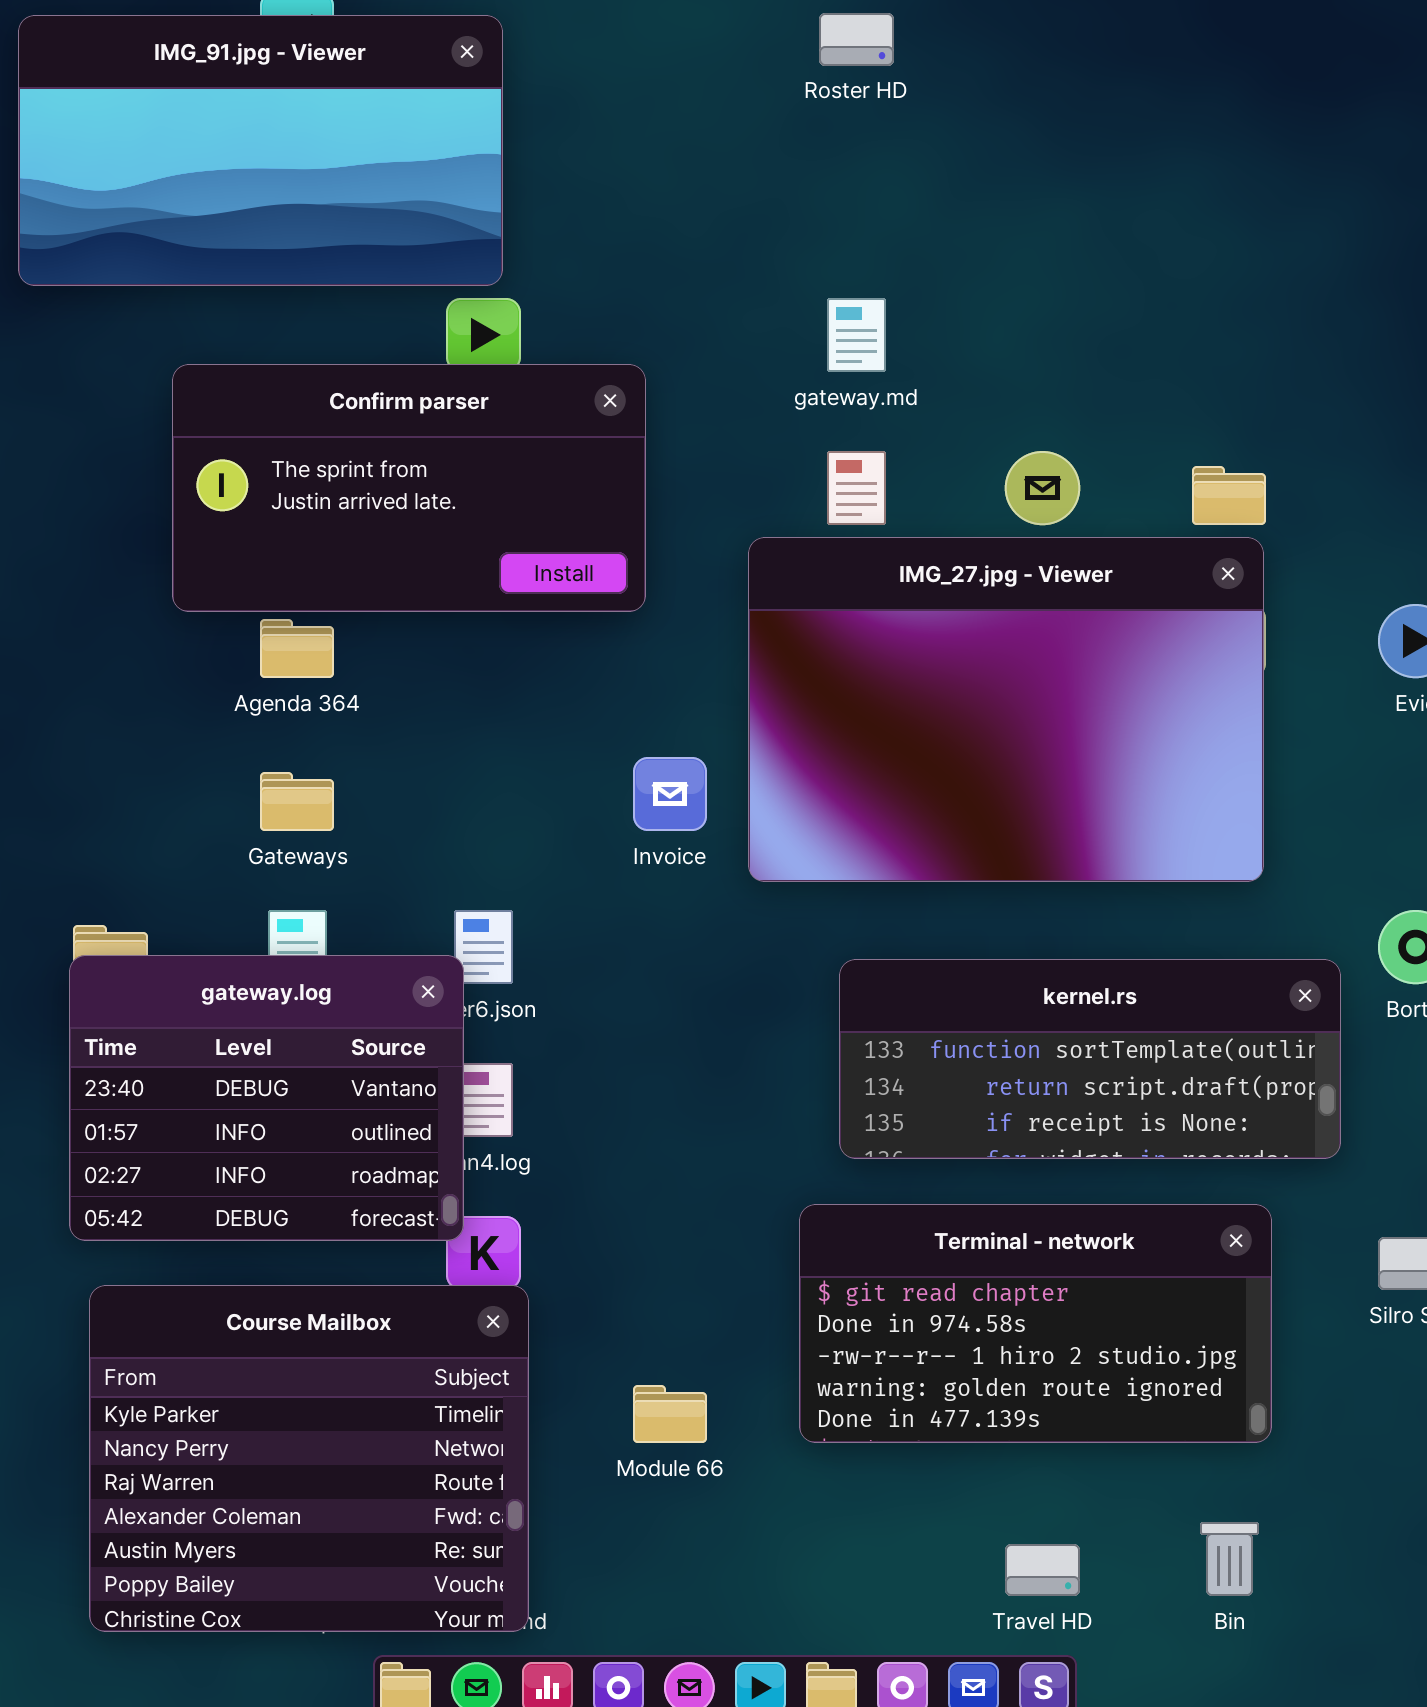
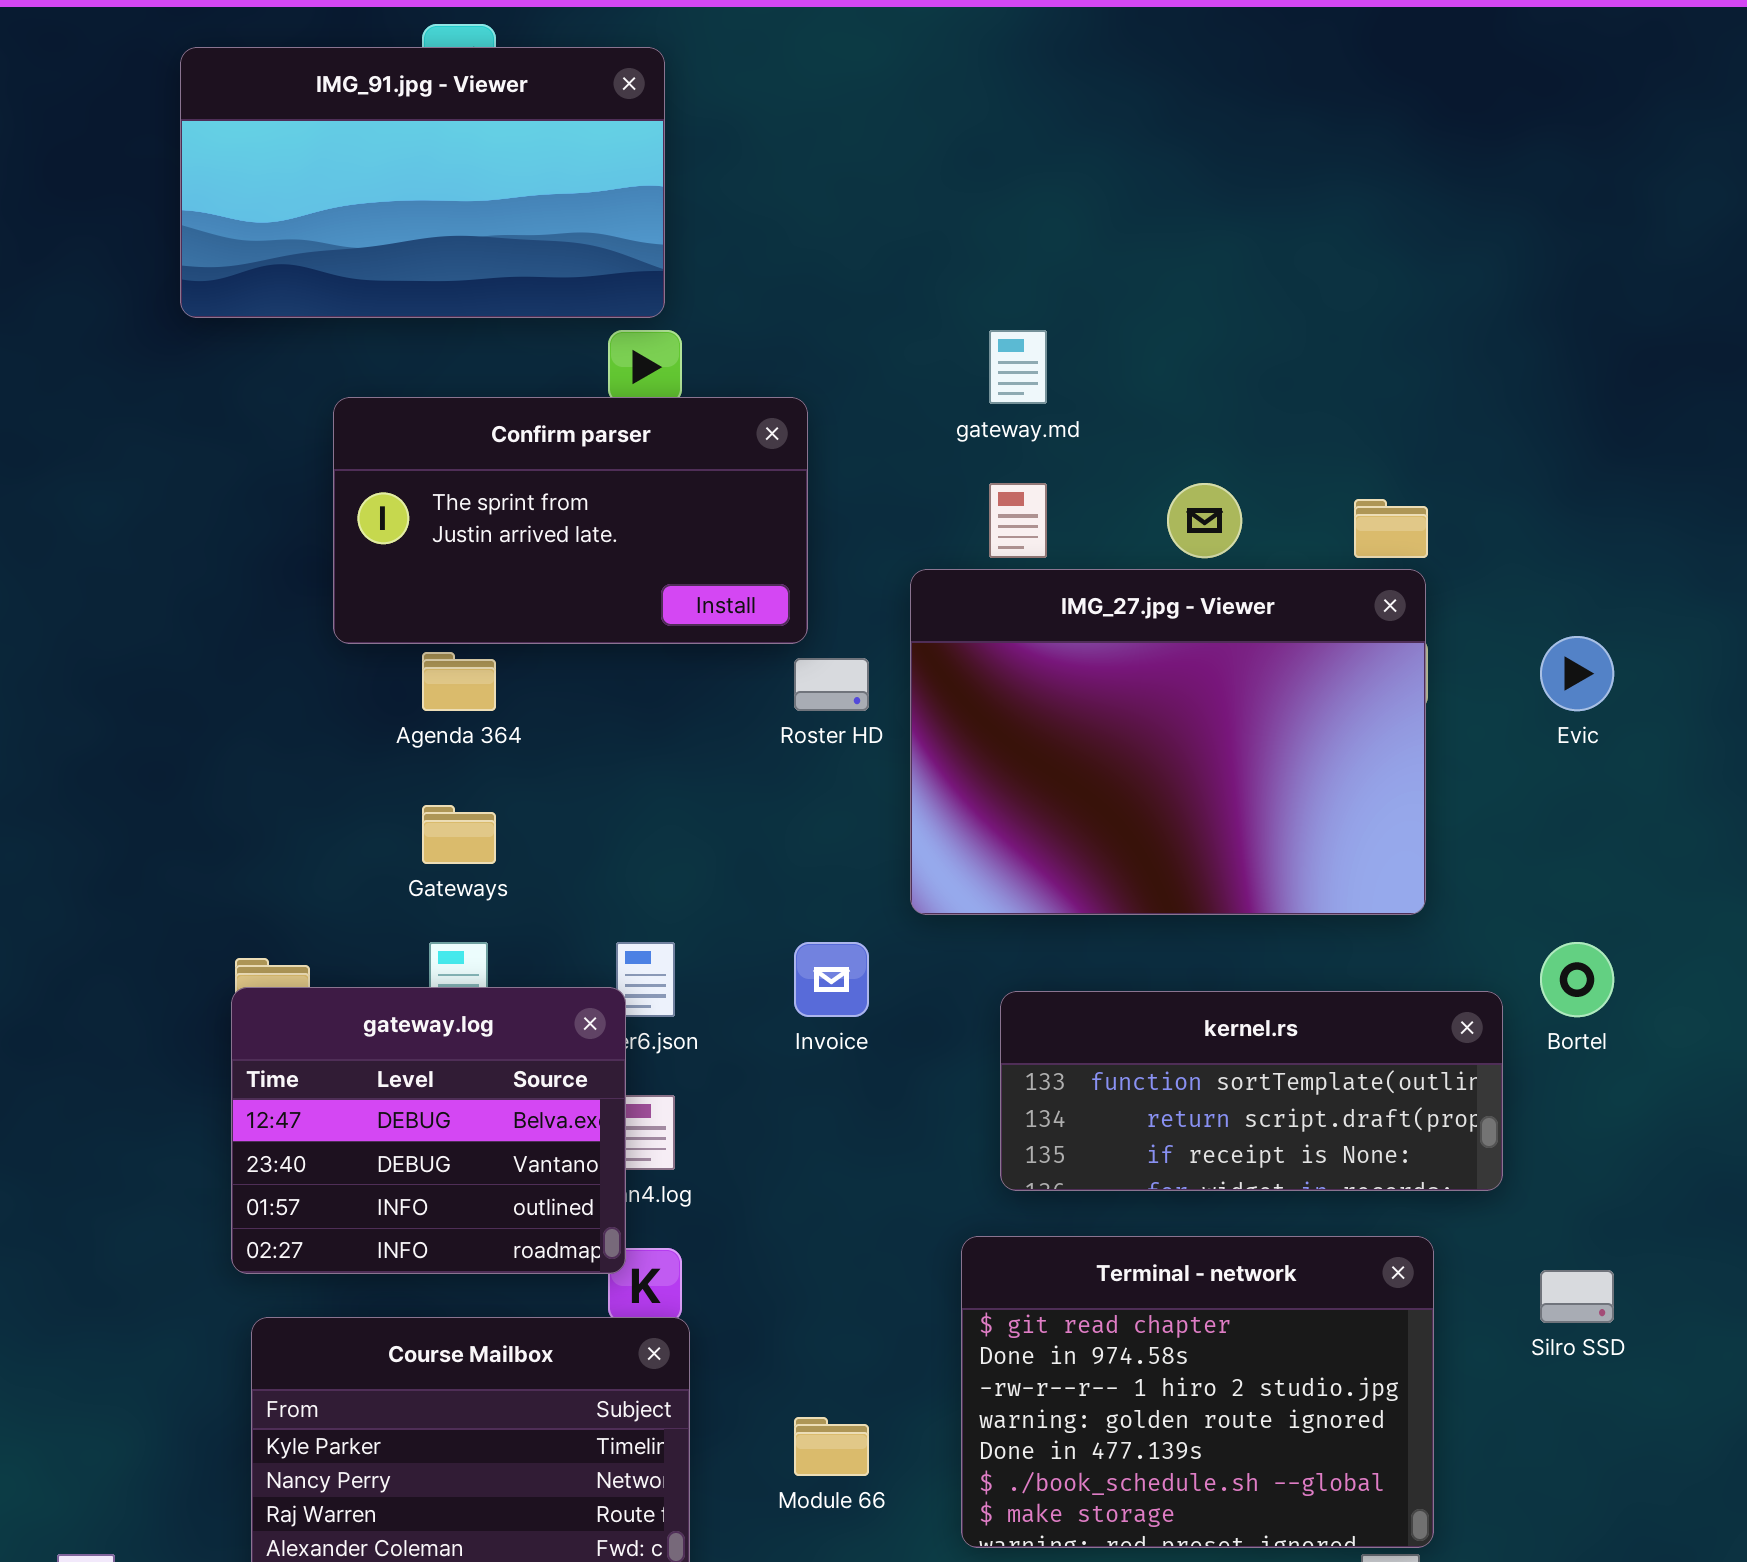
Roster HD: [819,13,894,66] -> [794,658,869,711], moved
Invoice: [633,757,707,831] -> [794,942,869,1017], moved
gateway.log: [69,955,464,1241] -> [231,987,626,1274], scrolled up 1 row
Terminal - network: [799,1204,1272,1443] -> [961,1236,1434,1548], resized

